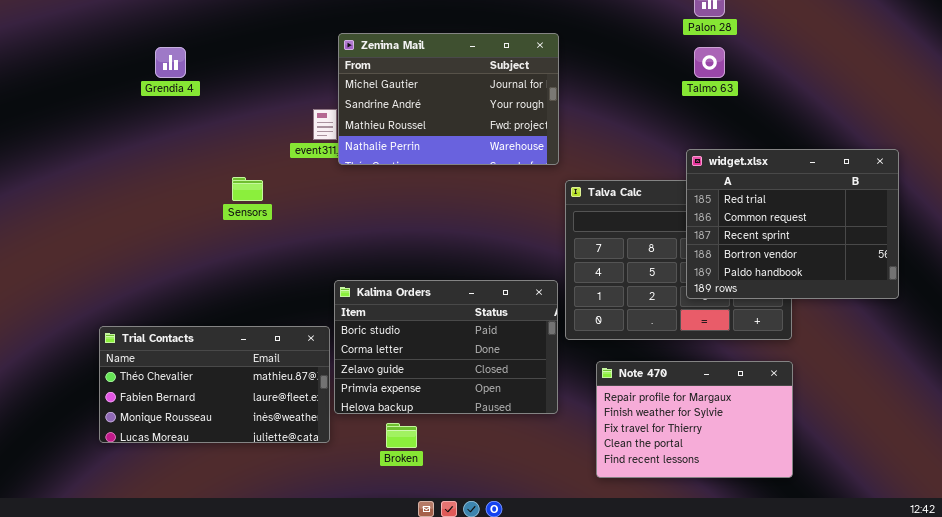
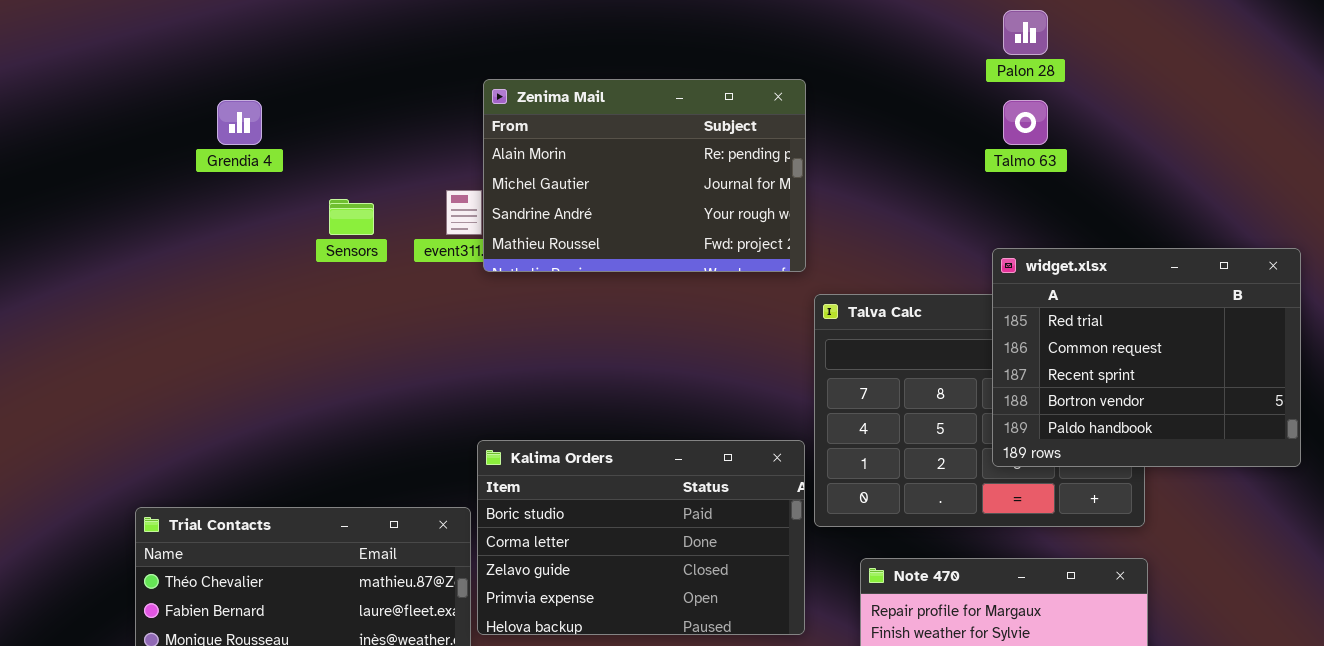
Zenima Mail: [338,33,559,165] -> [483,79,806,272], scrolled up 1 row
Sensors: [232,177,263,201] -> [329,199,374,235], moved

